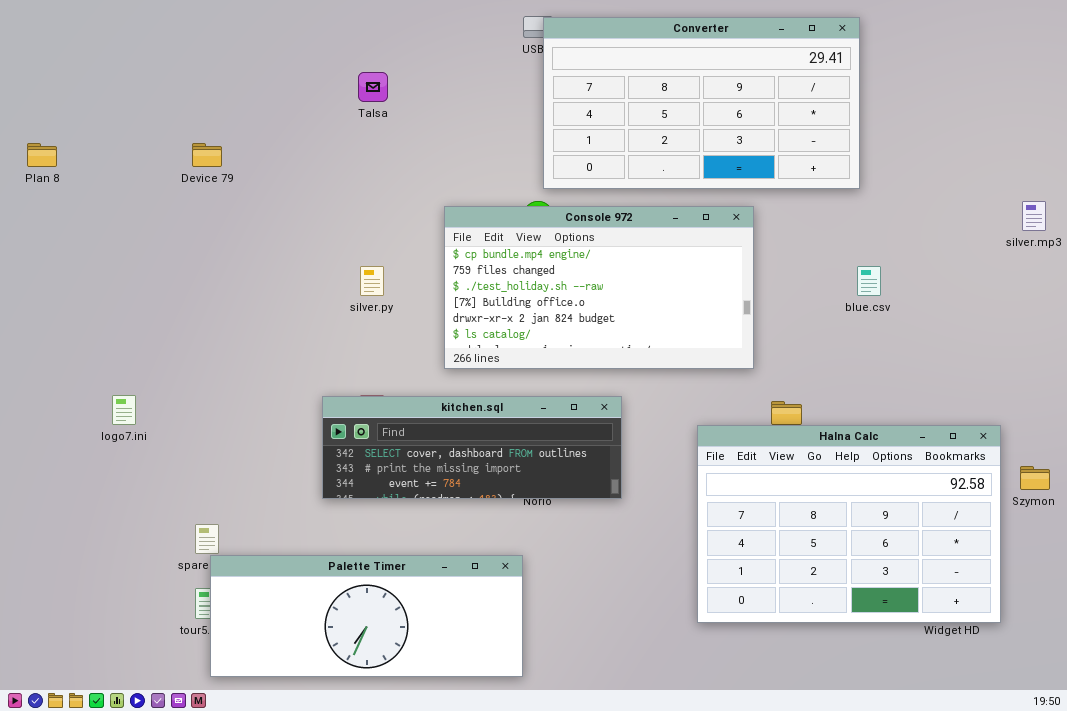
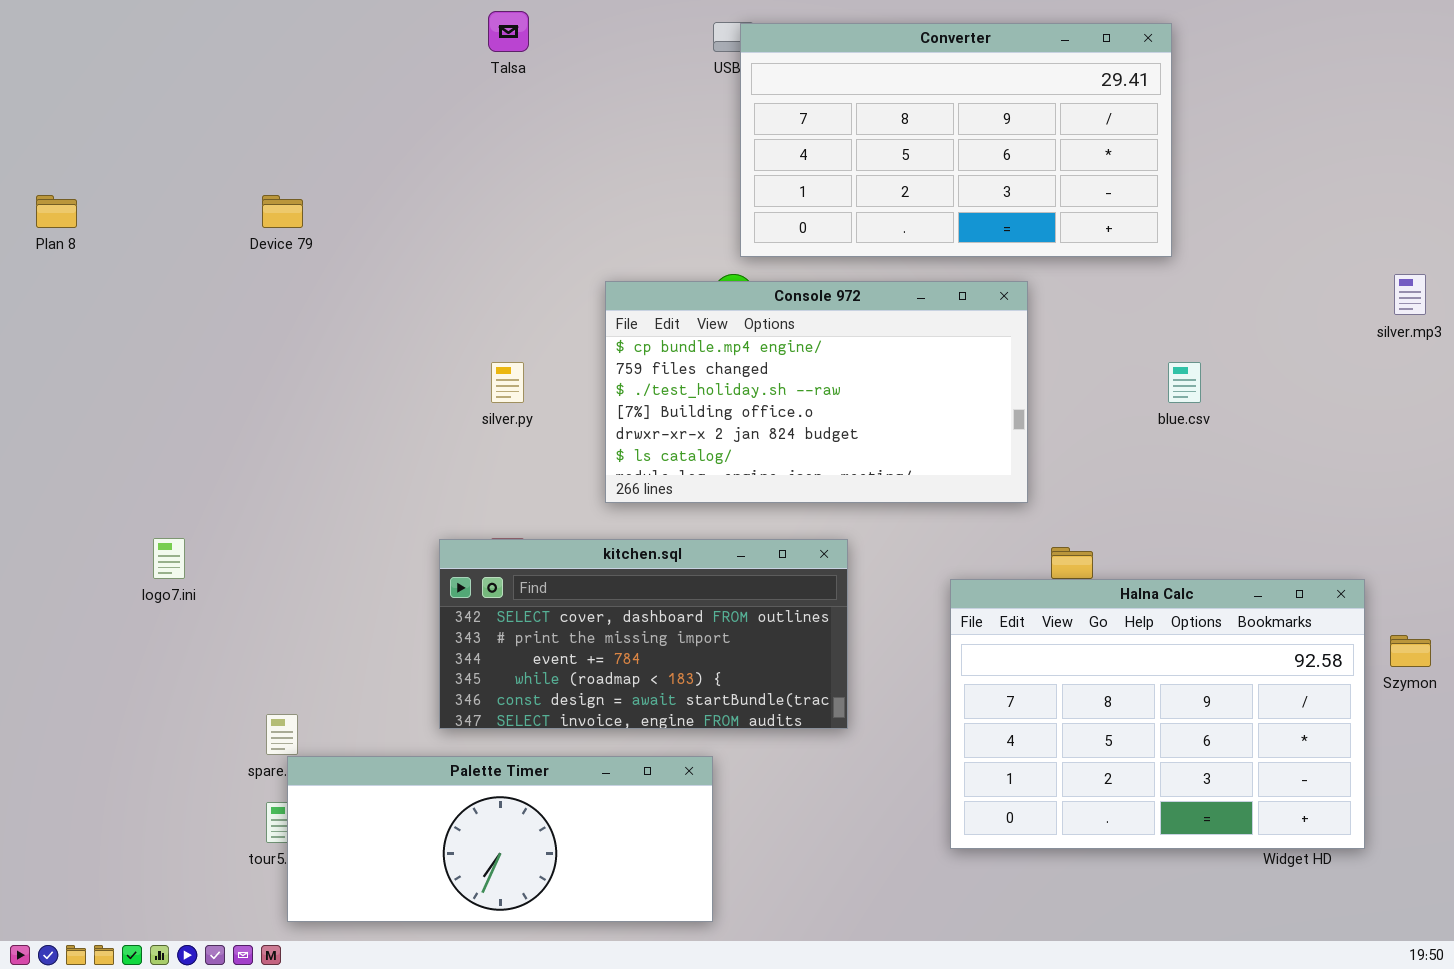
Talsa: [358,72,388,102] -> [488,11,529,52], moved
kitchen.sql: [322,396,622,499] -> [439,539,848,729], resized

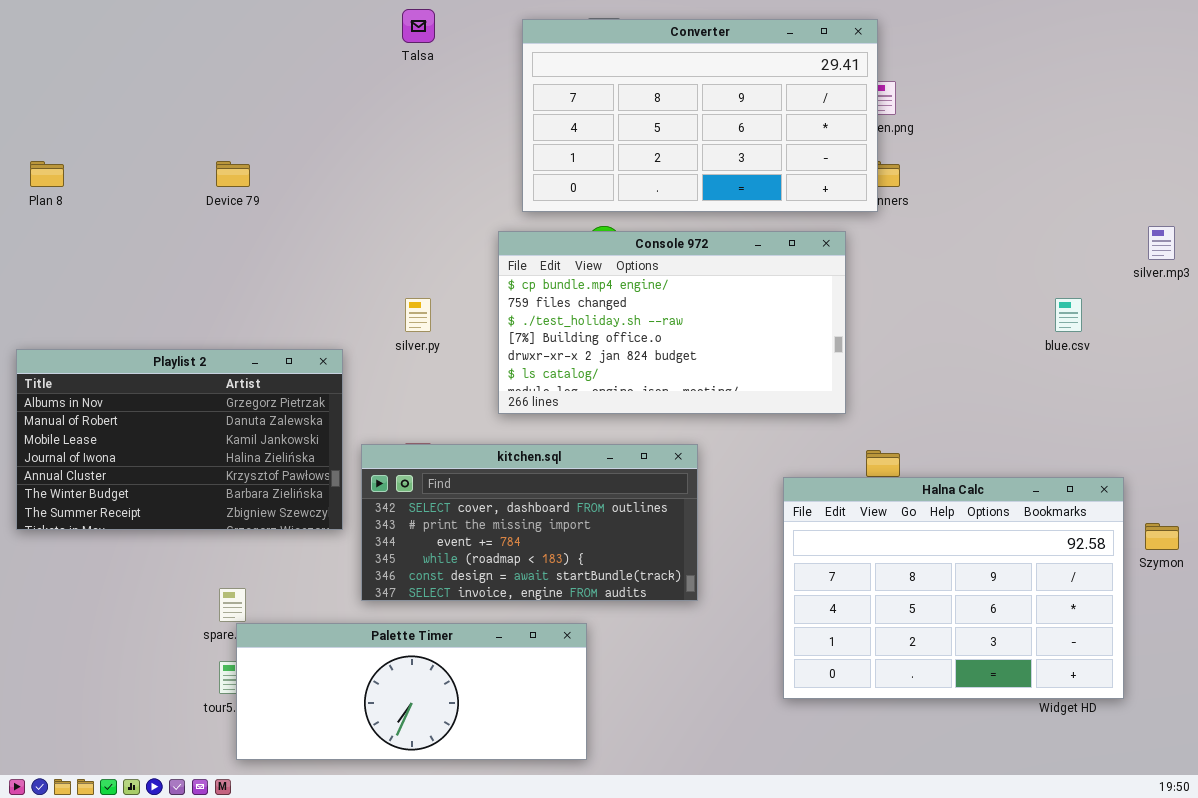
Converter: [740,23,1172,257] -> [522,19,878,212], moved
blue.csv: [1168,362,1201,403] -> [1055,298,1082,332], moved
Playlist 2: none -> [16,349,343,530], opened

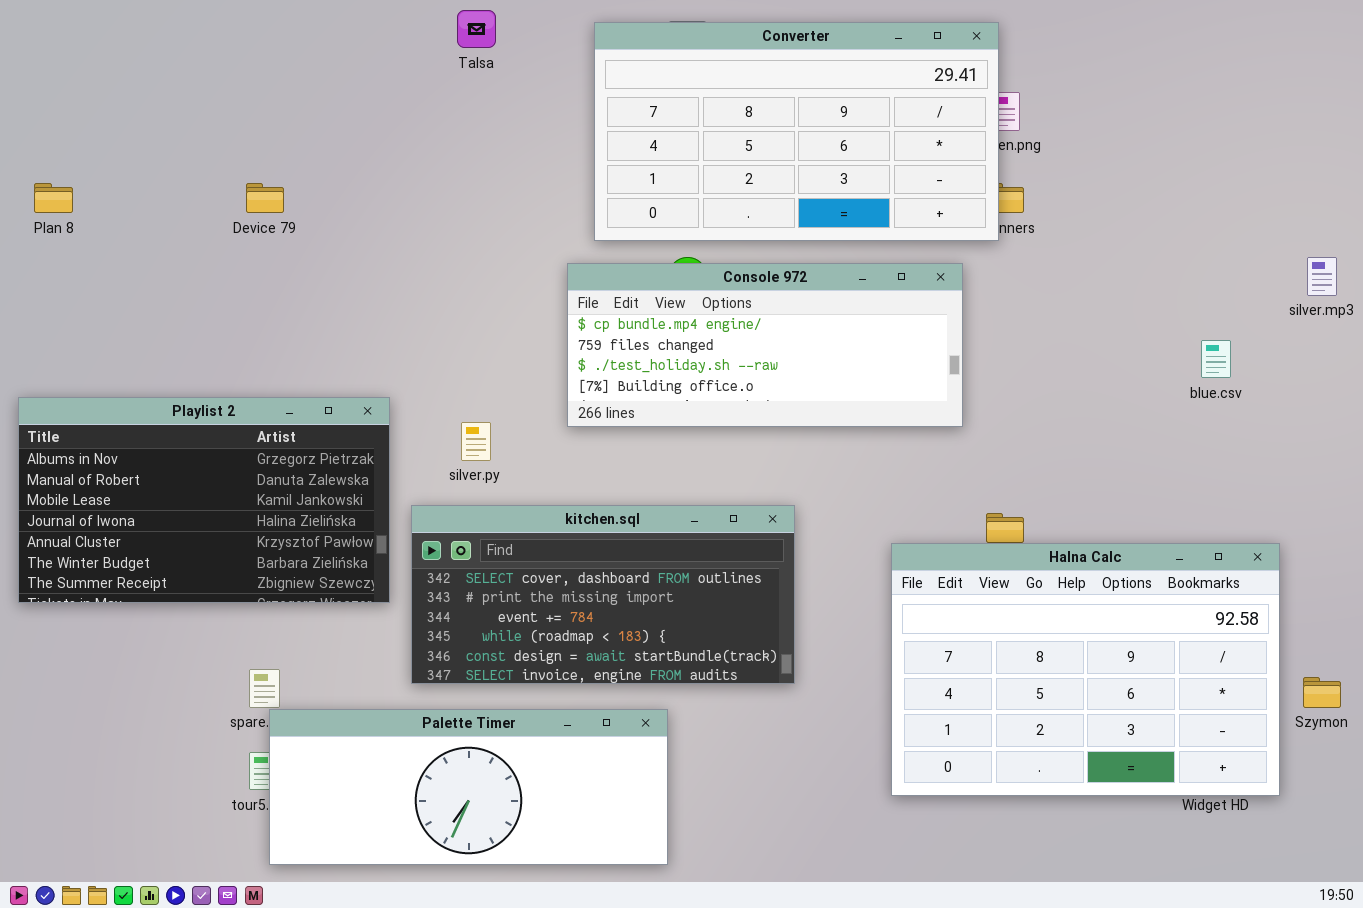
Console 972: [498,231,846,414] -> [567,263,963,427], resized
silver.py: [405,298,431,332] -> [461,422,491,461], moved
Szymon: [1145,523,1179,550] -> [1303,677,1341,708], moved

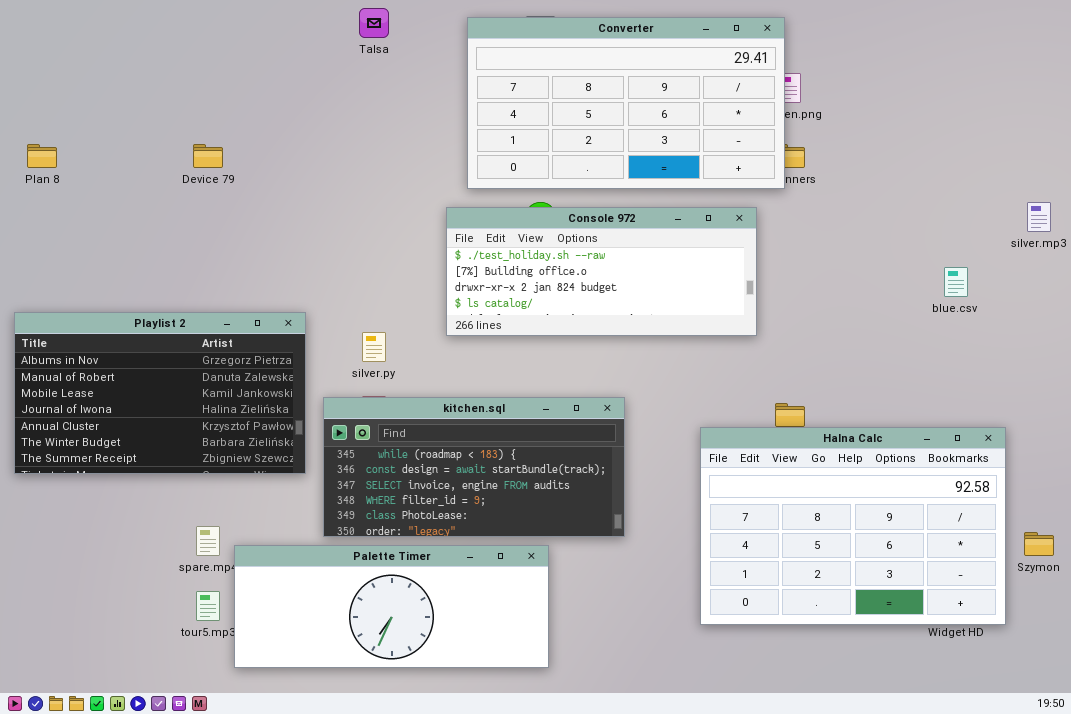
Console 972: [567,263,963,427] -> [446,207,757,336], scrolled down 2 rows
kitchen.sql: [411,505,795,684] -> [323,397,625,537], scrolled down 3 rows
Palette Timer: [269,709,668,865] -> [234,545,549,668], moved

